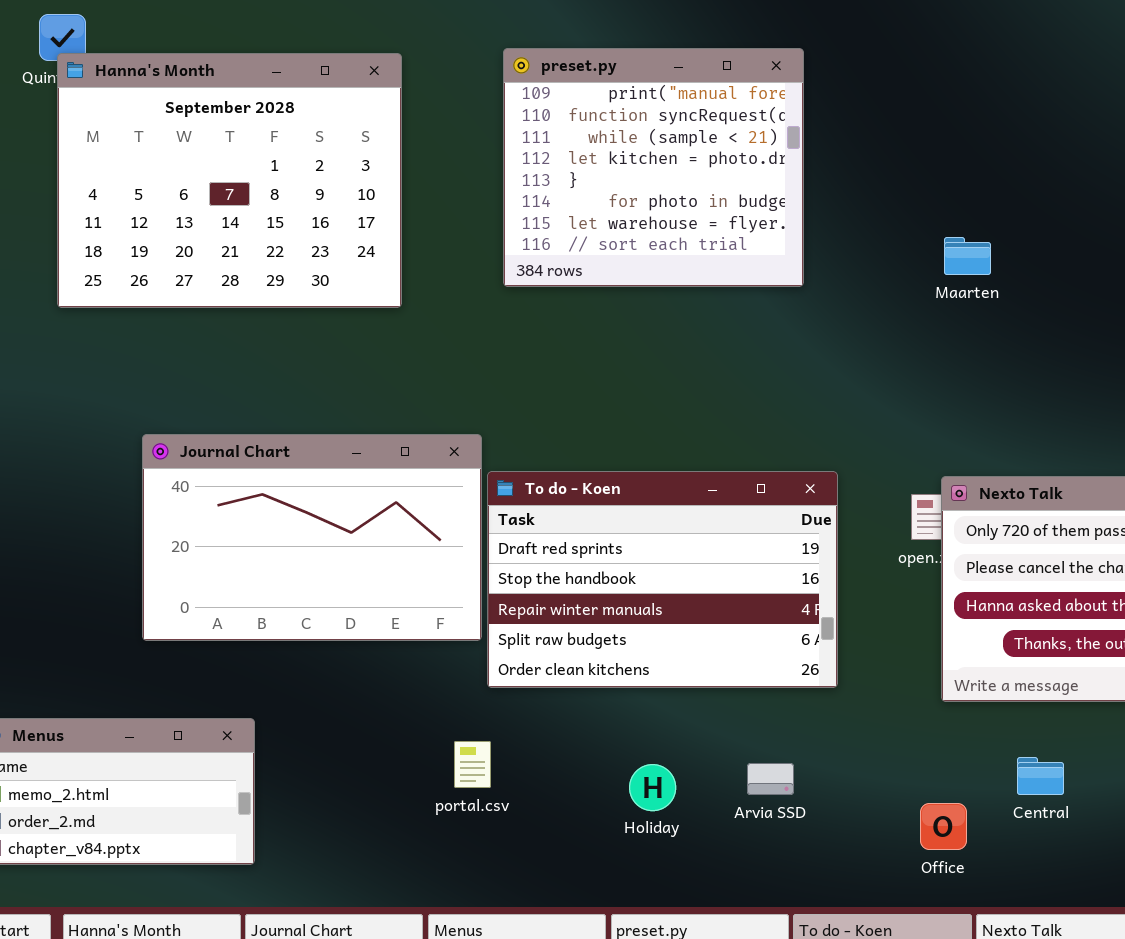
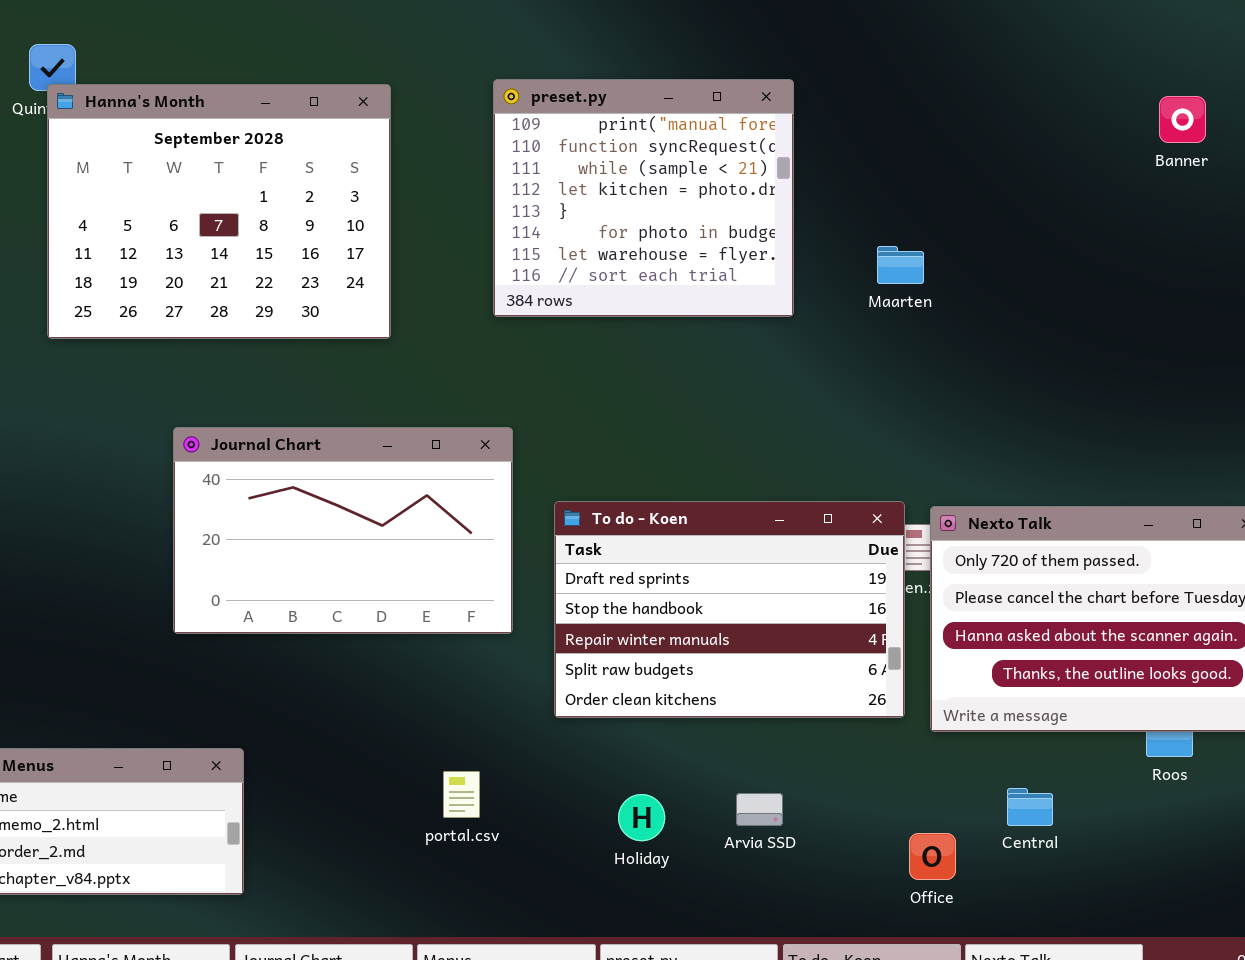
Maarten: [944,237,991,275] -> [877,246,924,284], moved
Journal Chart: [142,434,482,641] -> [173,427,513,634], moved
To do - Koen: [487,471,838,688] -> [554,501,905,718], moved

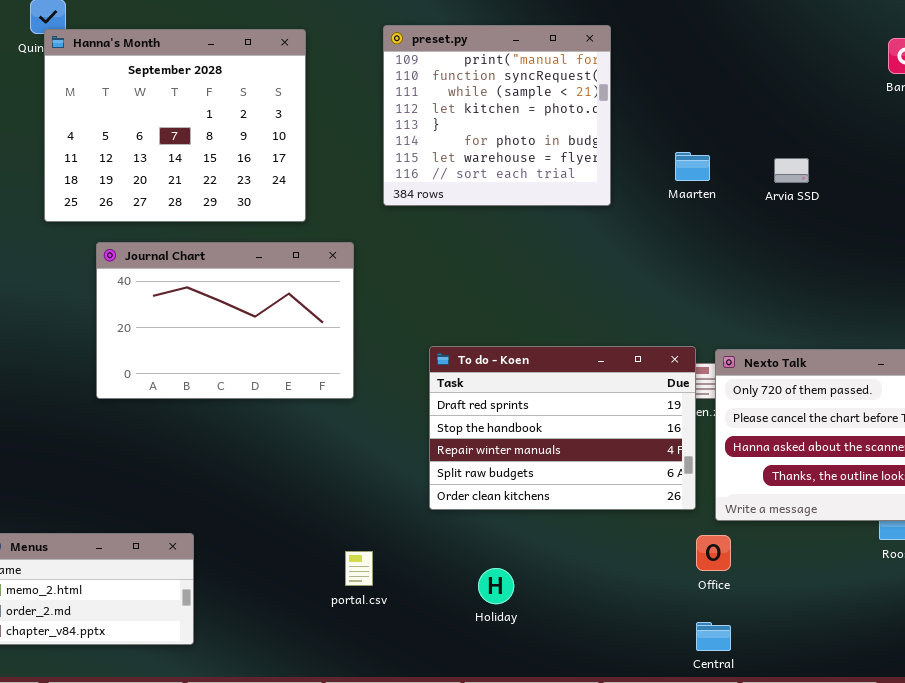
Journal Chart: [173,427,513,634] -> [96,242,354,399], moved
Central: [1007,788,1053,826] -> [696,622,731,651], moved
Arvia SSD: [736,793,783,826] -> [774,158,809,183], moved
Office: [909,833,956,880] -> [696,535,731,571], moved

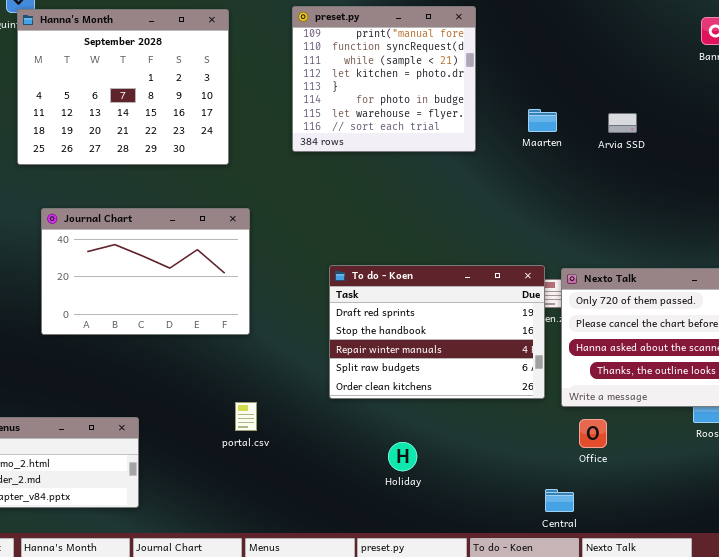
Journal Chart: [96,242,354,399] -> [41,208,250,335], moved
Office: [696,535,731,571] -> [579,419,607,448], moved
portal.csv: [345,551,373,586] -> [235,402,257,431], moved
Holiday: [478,568,514,604] -> [388,442,417,471], moved

